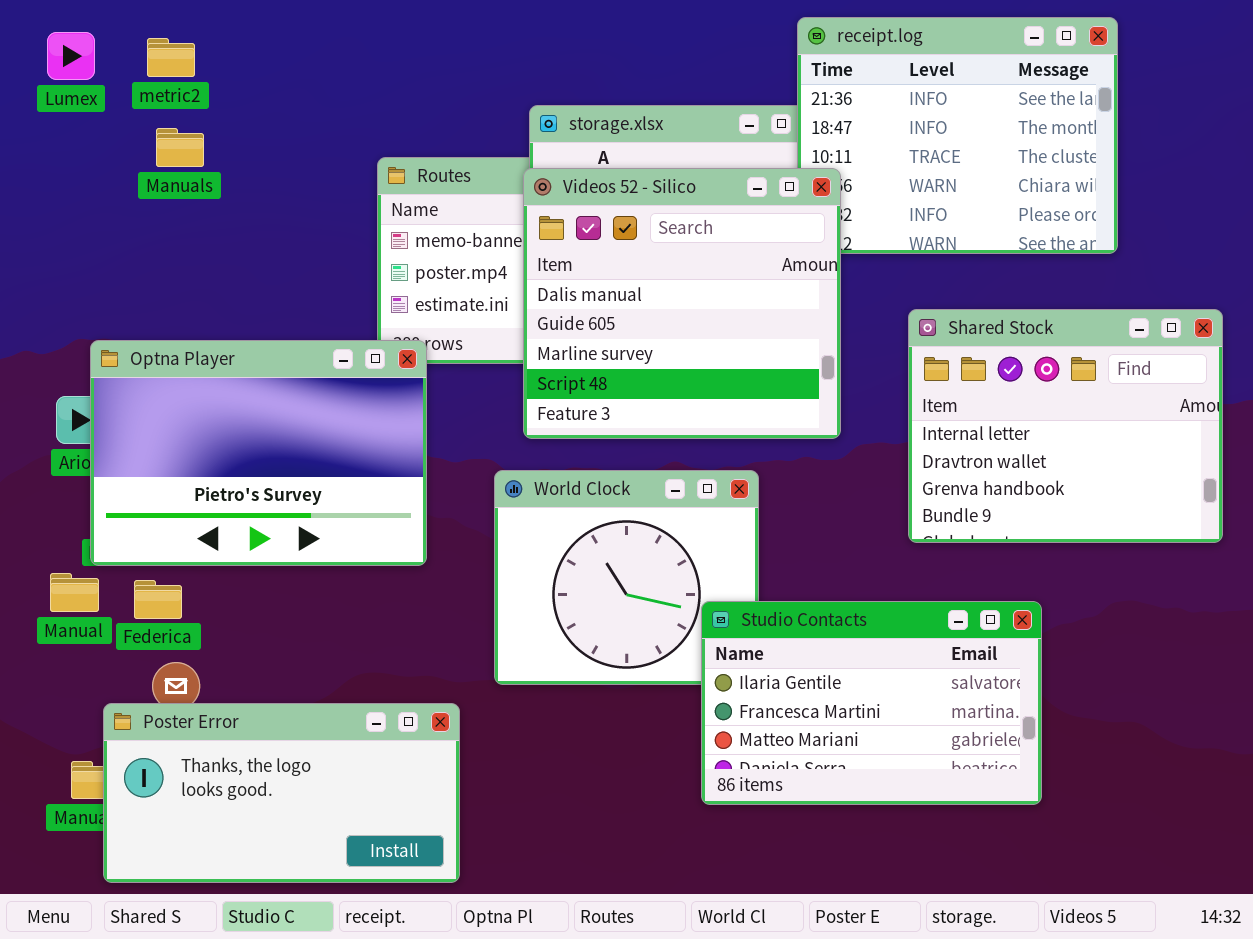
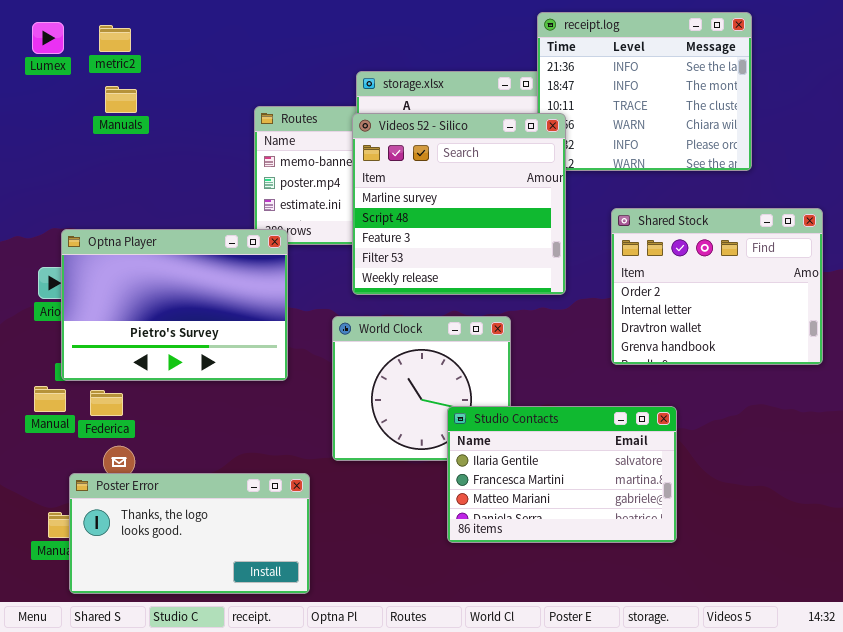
Videos 52 - Silico: [523,168,841,439] -> [352,113,566,295], scrolled down 2 rows
Shared Stock: [908,309,1223,543] -> [611,208,823,365], scrolled up 1 row
Studio Contacts: [701,601,1042,805] -> [447,406,677,543], moved

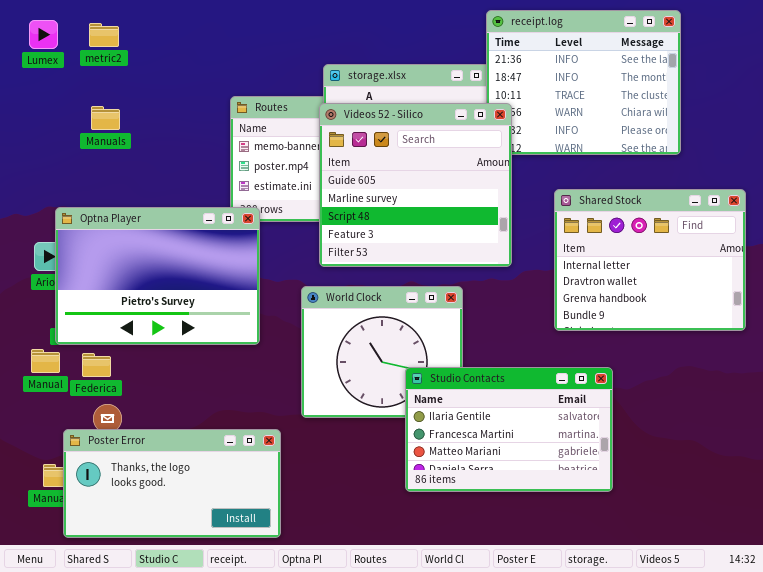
Manuals: [105,86,137,113] -> [91,106,120,130], moved
Videos 52 - Silico: [352,113,566,295] -> [319,103,512,267], scrolled up 1 row
Shared Stock: [611,208,823,365] -> [554,189,746,331], scrolled down 1 row

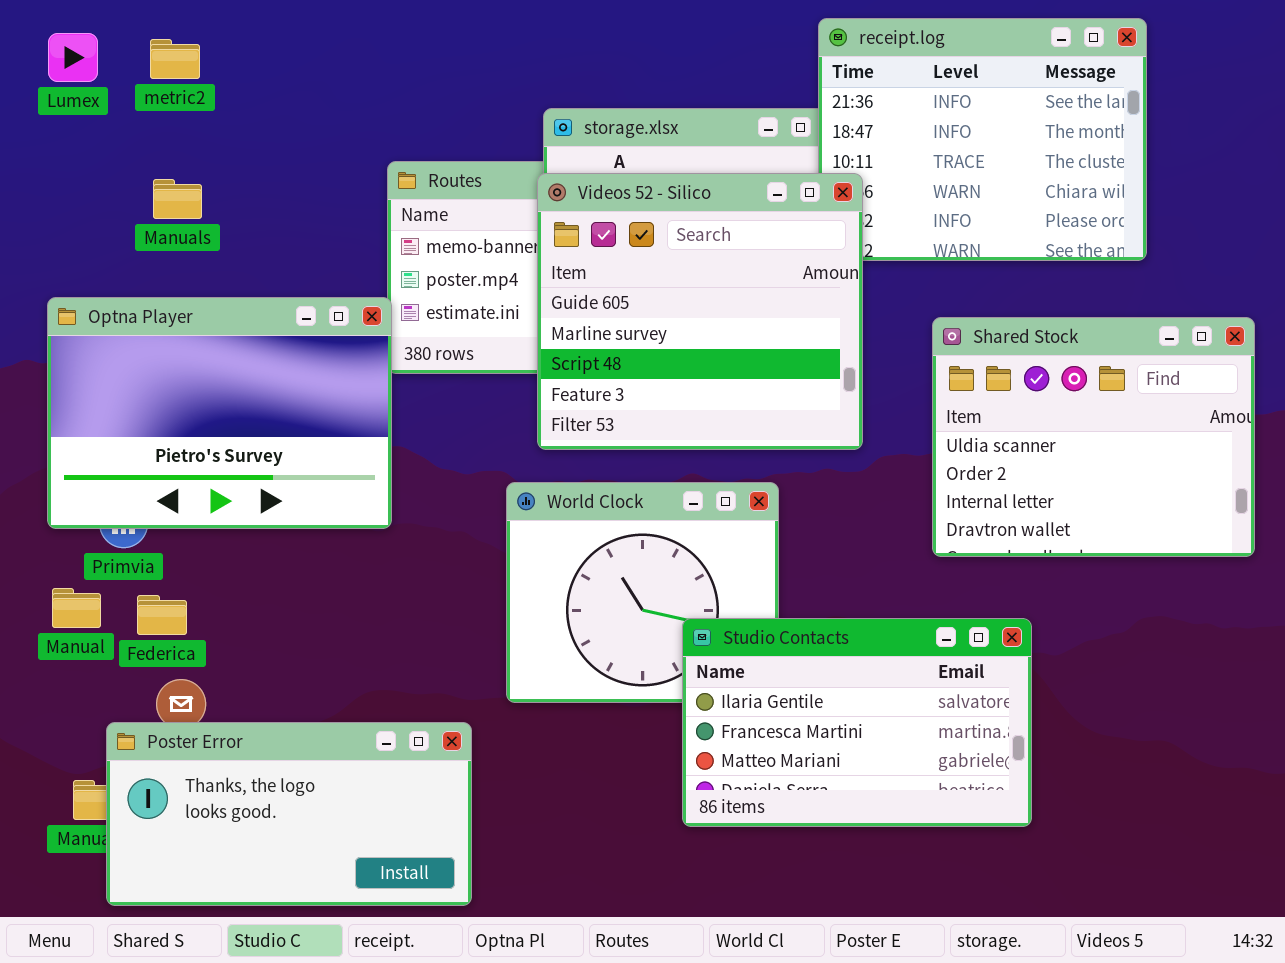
Shared Stock: [554,189,746,331] -> [932,317,1255,557], scrolled up 2 rows
Optna Player: [55,207,260,345] -> [47,297,392,529], moved

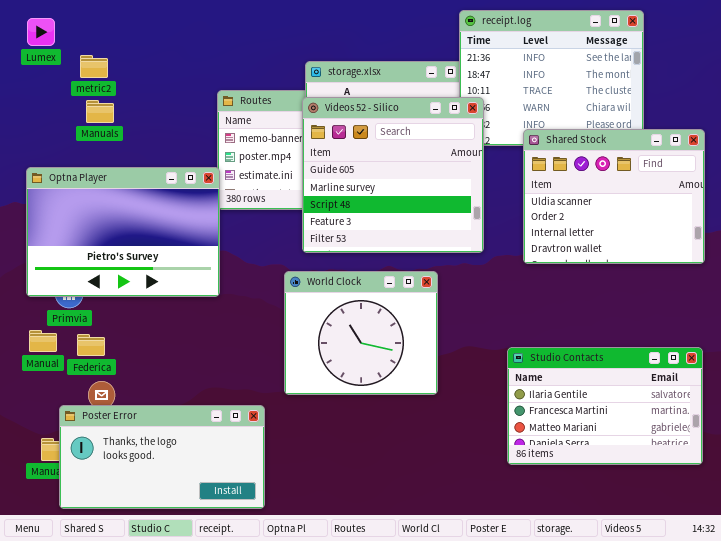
metric2: [150,39,200,79] -> [80,55,108,78], moved
Shared Stock: [932,317,1255,557] -> [523,129,705,264], moved
Studio Contacts: [682,618,1032,827] -> [507,347,703,465], moved

